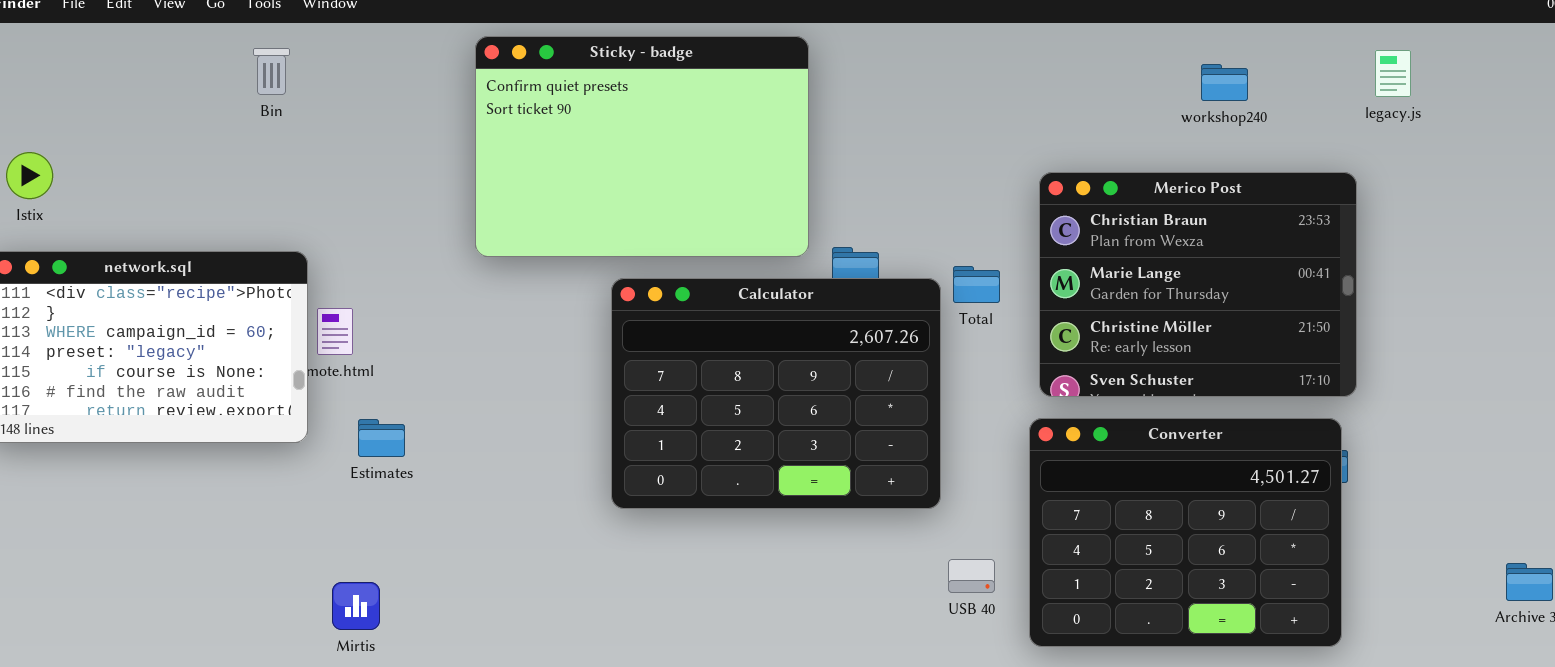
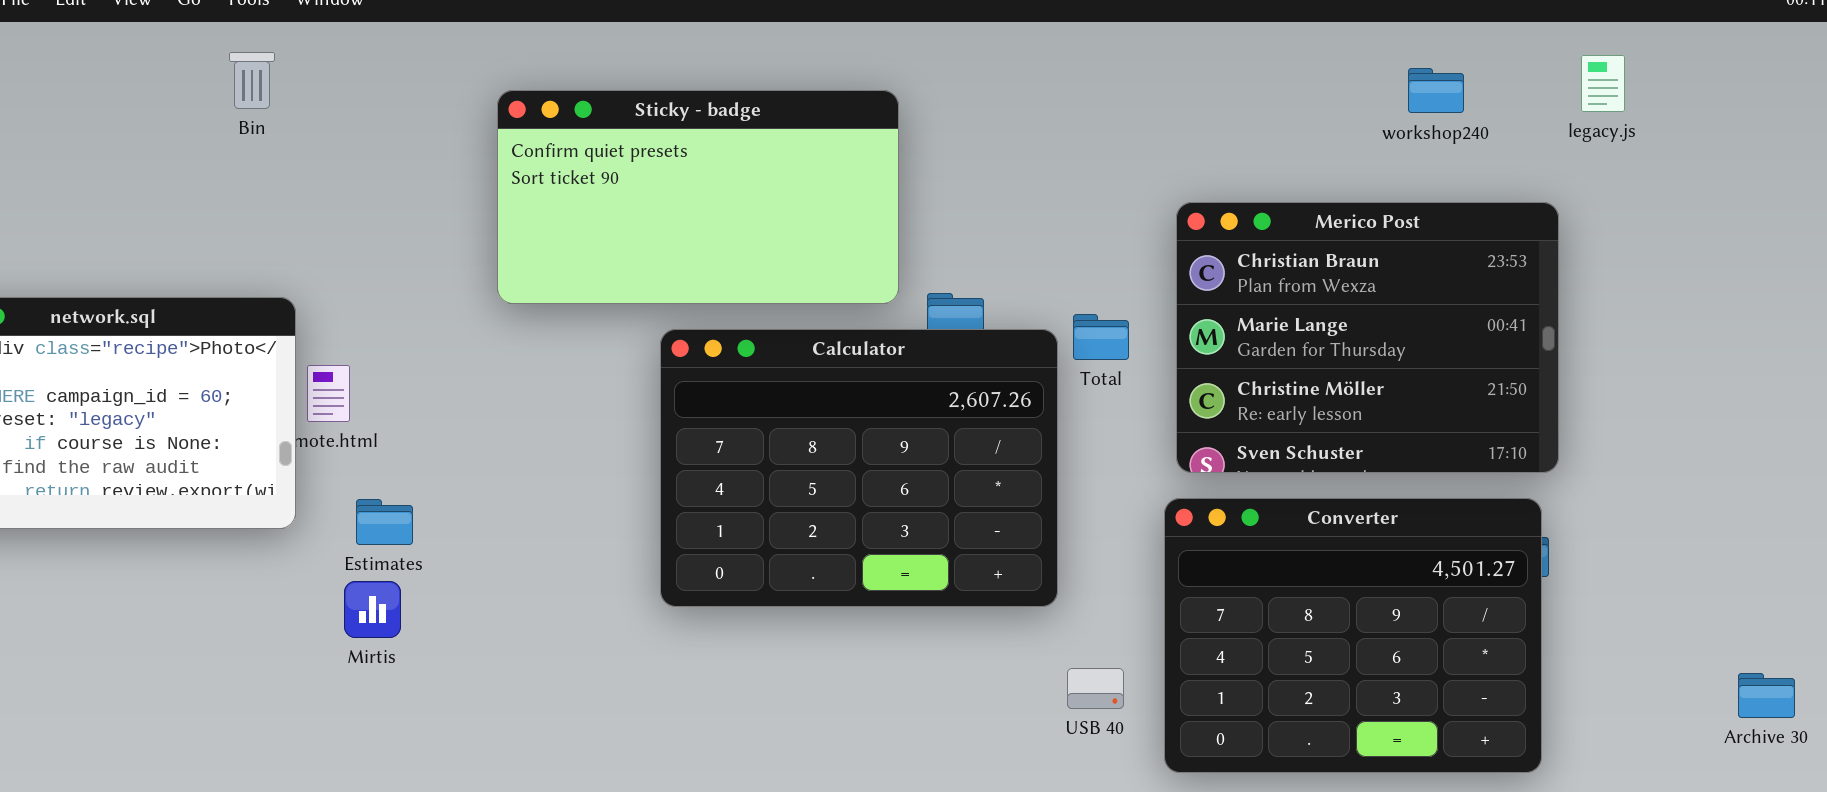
Sticky - badge: [475,36,809,257] -> [497,90,899,304], resized
workshop240: [1201,64,1248,101] -> [1408,68,1464,113], moved
Mirtis: [332,582,380,630] -> [344,581,401,638], moved

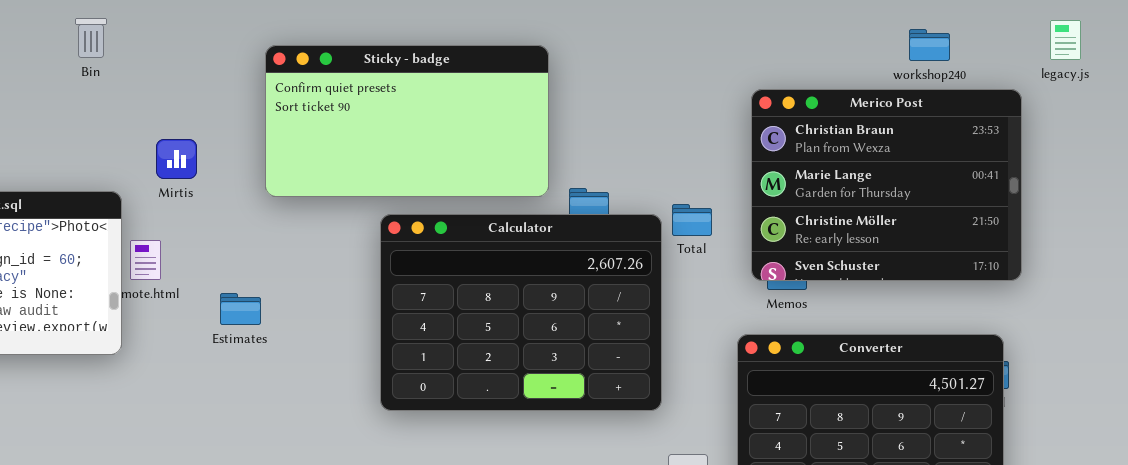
legacy.js: [1581,55,1625,112] -> [1050,20,1081,60], moved
Merico Post: [1176,202,1559,473] -> [751,89,1022,281], moved
Estimates: [356,499,413,545] -> [220,293,261,325], moved
Mirtis: [344,581,401,638] -> [156,139,197,179], moved

